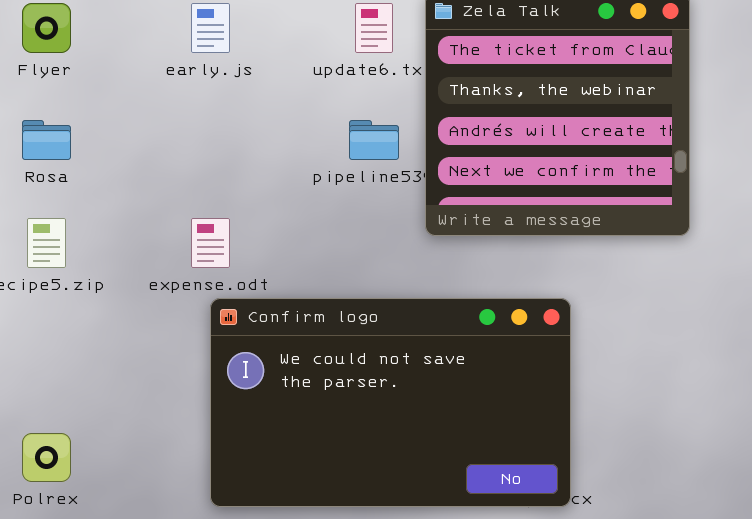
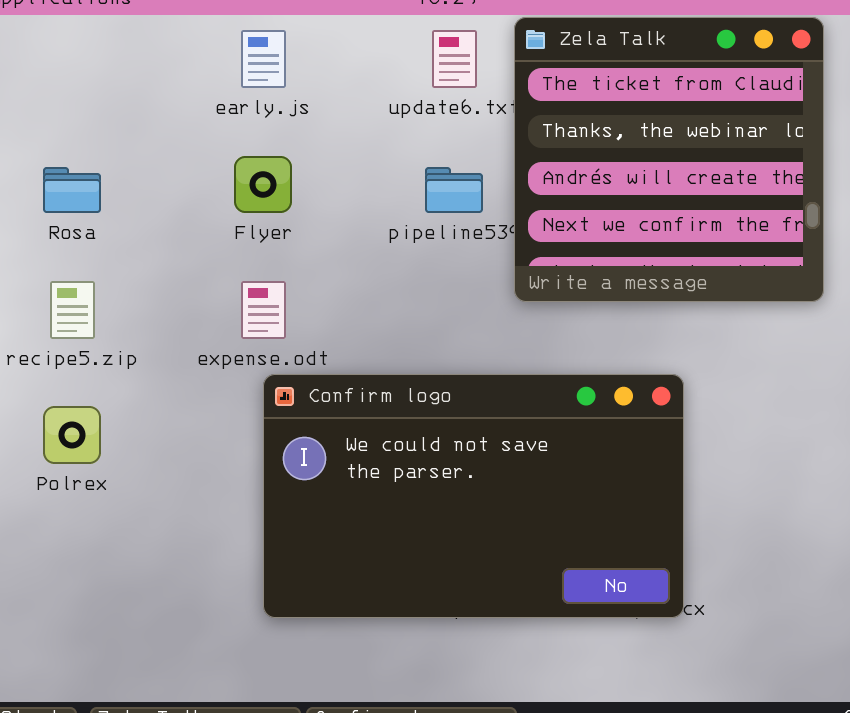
Flyer: [22,3,71,53] -> [234,156,292,213], moved
Polrex: [22,433,71,482] -> [43,406,101,464], moved

